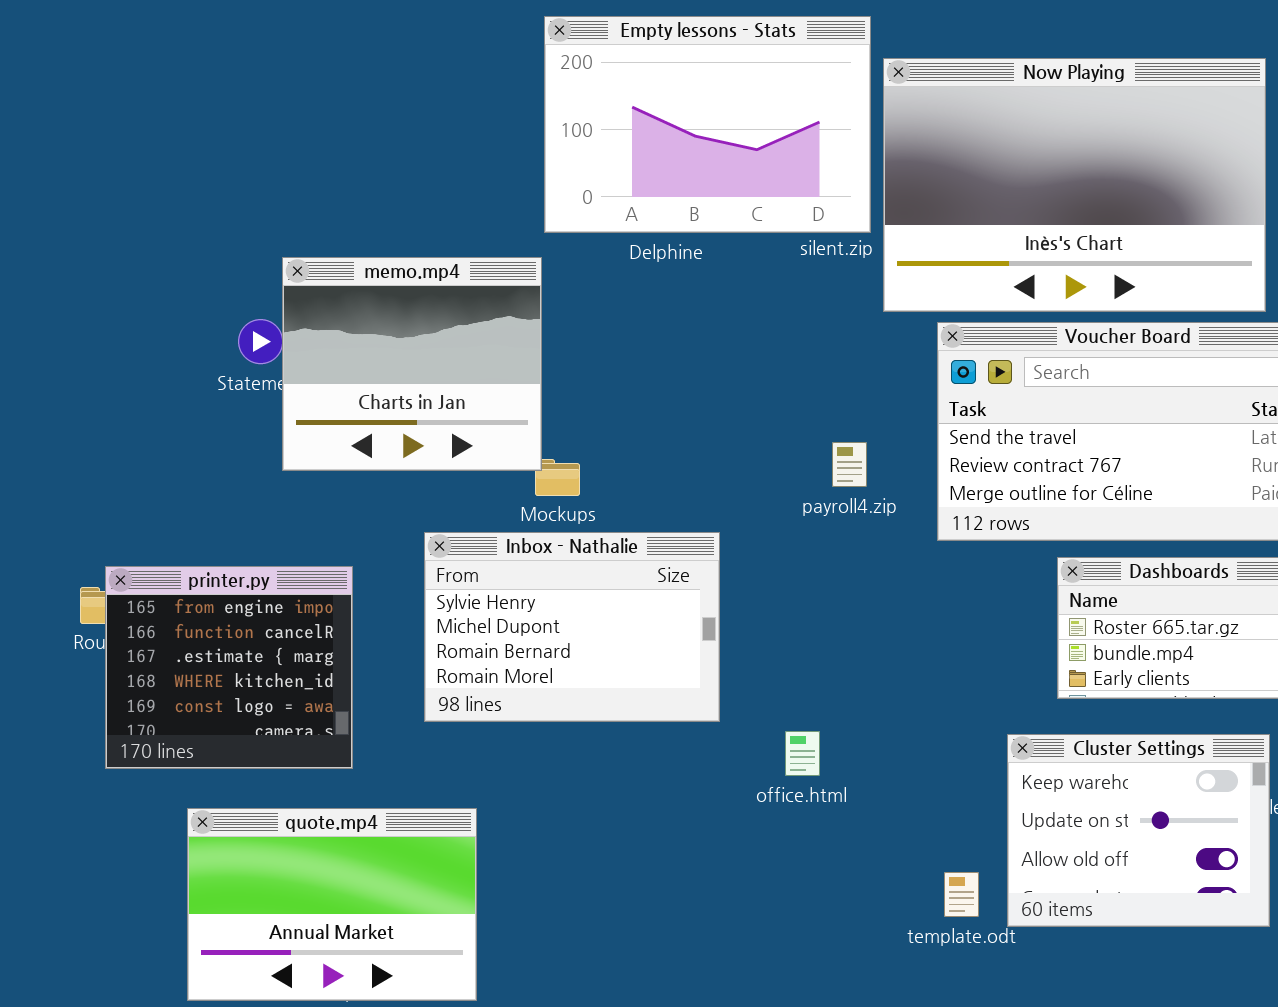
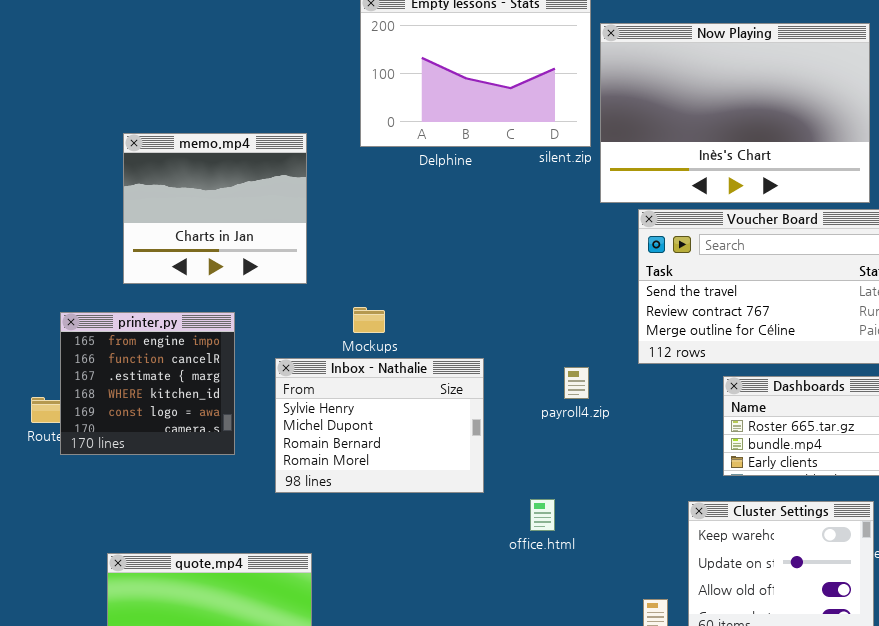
memo.mp4: [282,257,542,471] -> [123,133,307,284], moved
payroll4.zip: [832,442,867,487] -> [564,367,589,399], moved
printer.py: [105,566,353,769] -> [60,312,235,455], moved

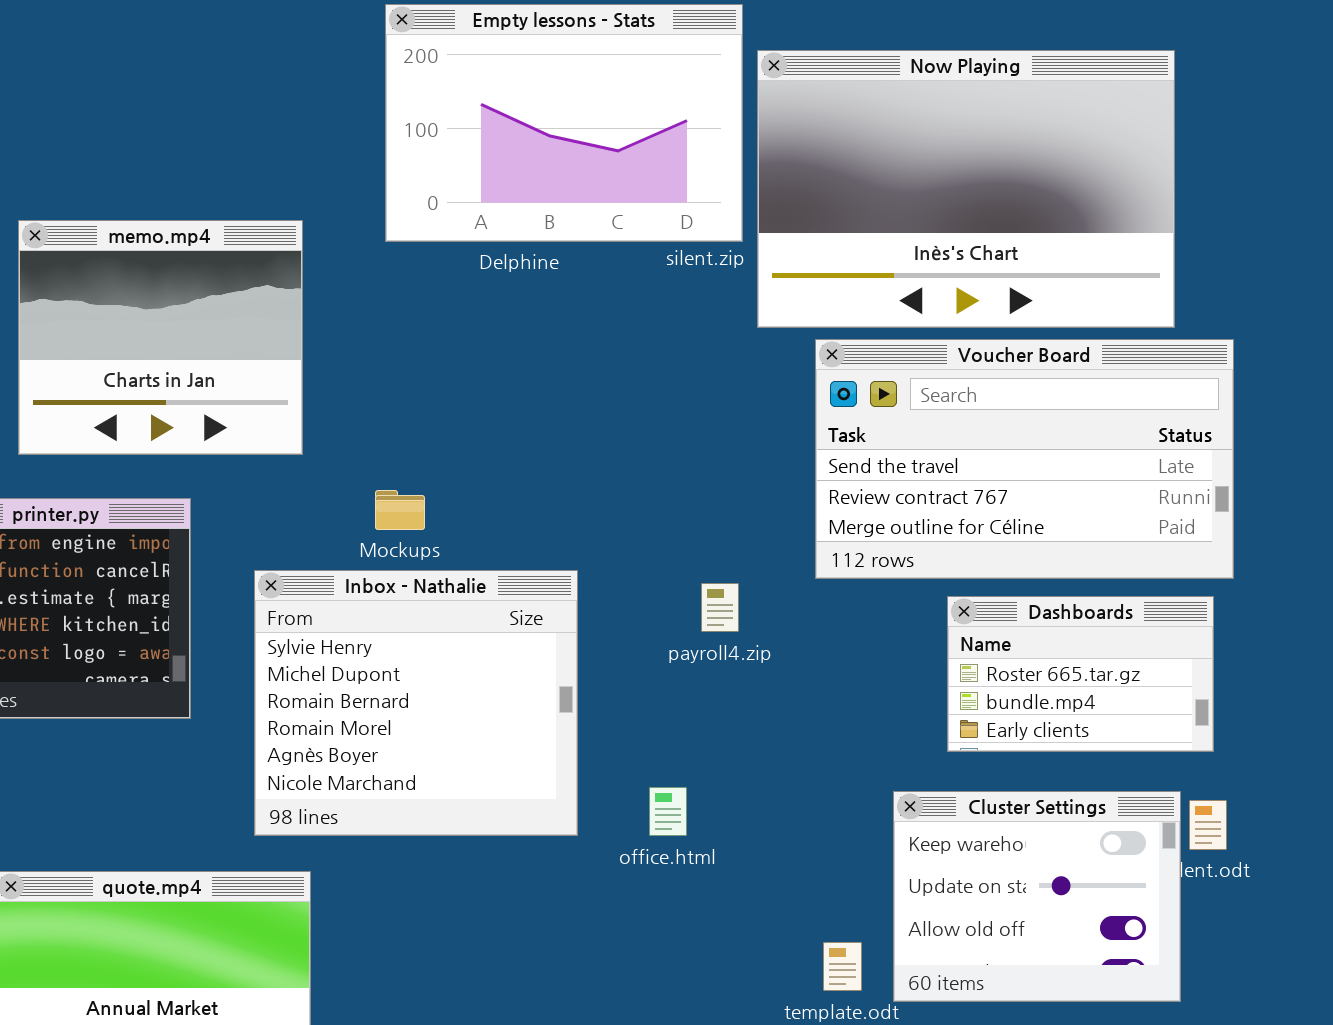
Inbox - Nathalie: [275,358,484,493] -> [254,570,578,836], resized

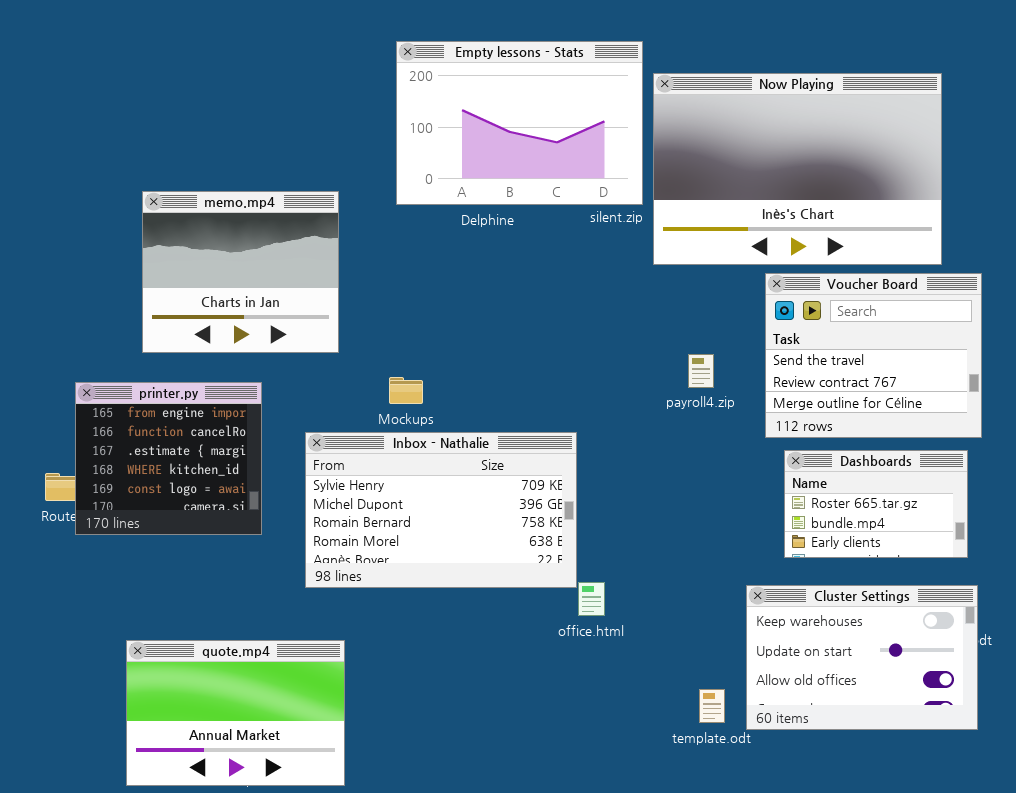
Voucher Board: [815,339,1234,579] -> [765,273,982,438], resized
Inbox - Nathalie: [254,570,578,836] -> [305,432,577,588], resized
payroll4.zip: [701,583,739,632] -> [688,354,714,388], moved
Cluster Settings: [893,791,1181,1002] -> [746,585,978,730], resized

